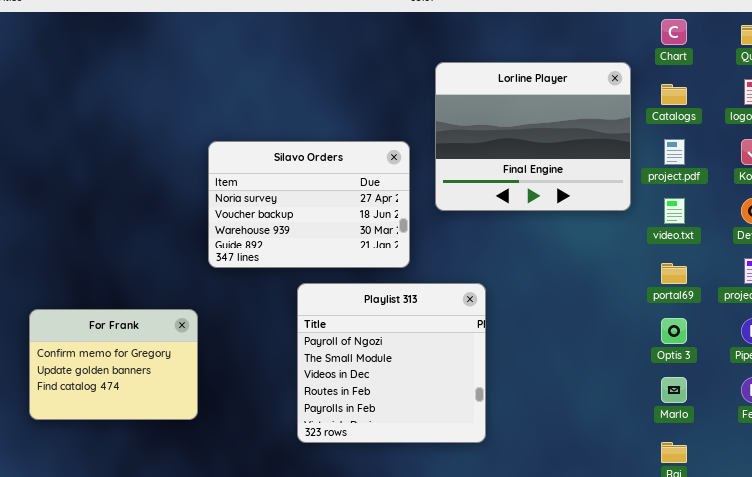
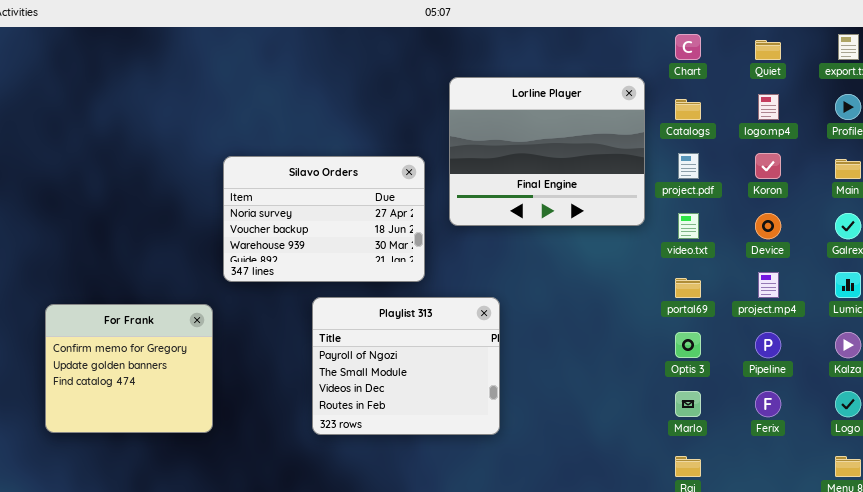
Playlist 313: [297,283,486,443] -> [312,297,500,435], resized
For Frank: [29,309,198,420] -> [45,304,213,433], resized

